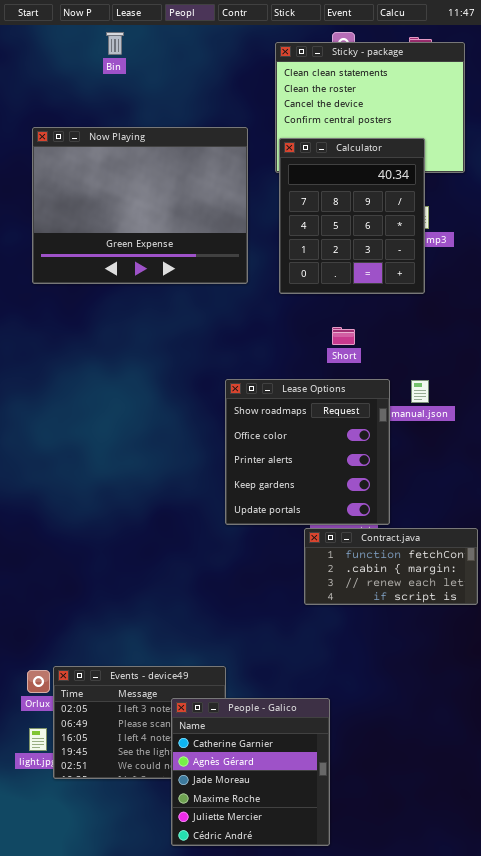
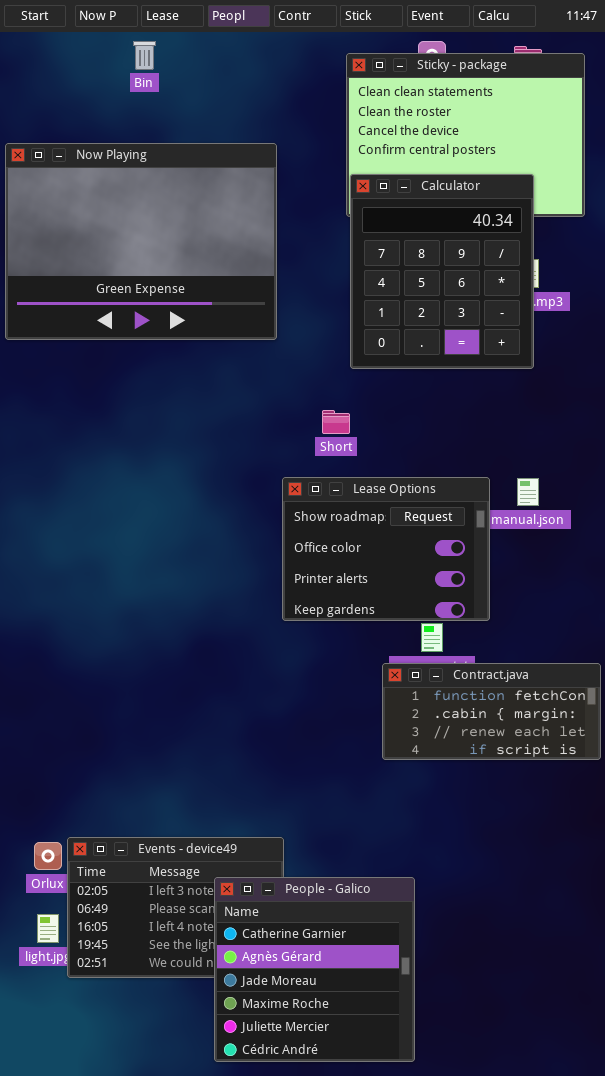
Now Playing: [32,127,248,284] -> [5,143,277,340], moved
Short: [332,327,355,345] -> [322,410,350,434], moved
Lease Options: [225,379,390,525] -> [282,477,490,621], resized

